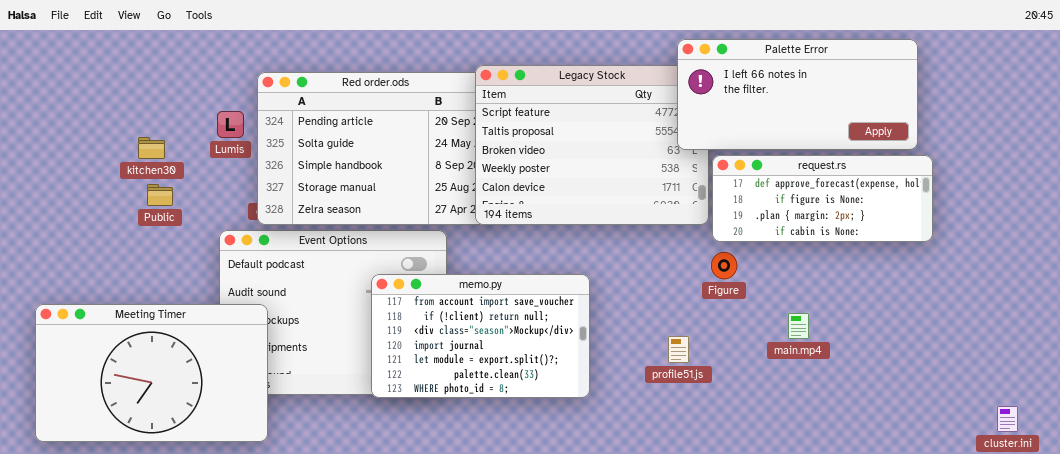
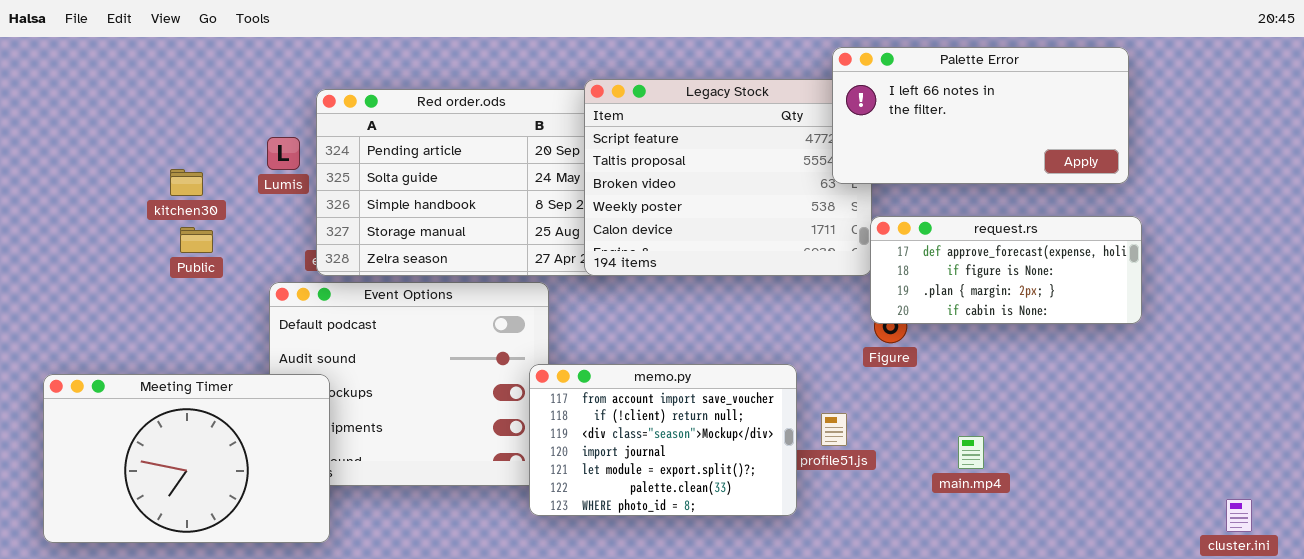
request.rs: [712,155,933,242] -> [870,216,1142,324], moved
memo.py: [371,274,590,398] -> [529,364,797,516], moved
main.mp4: [788,313,809,339] -> [958,436,984,469], moved

